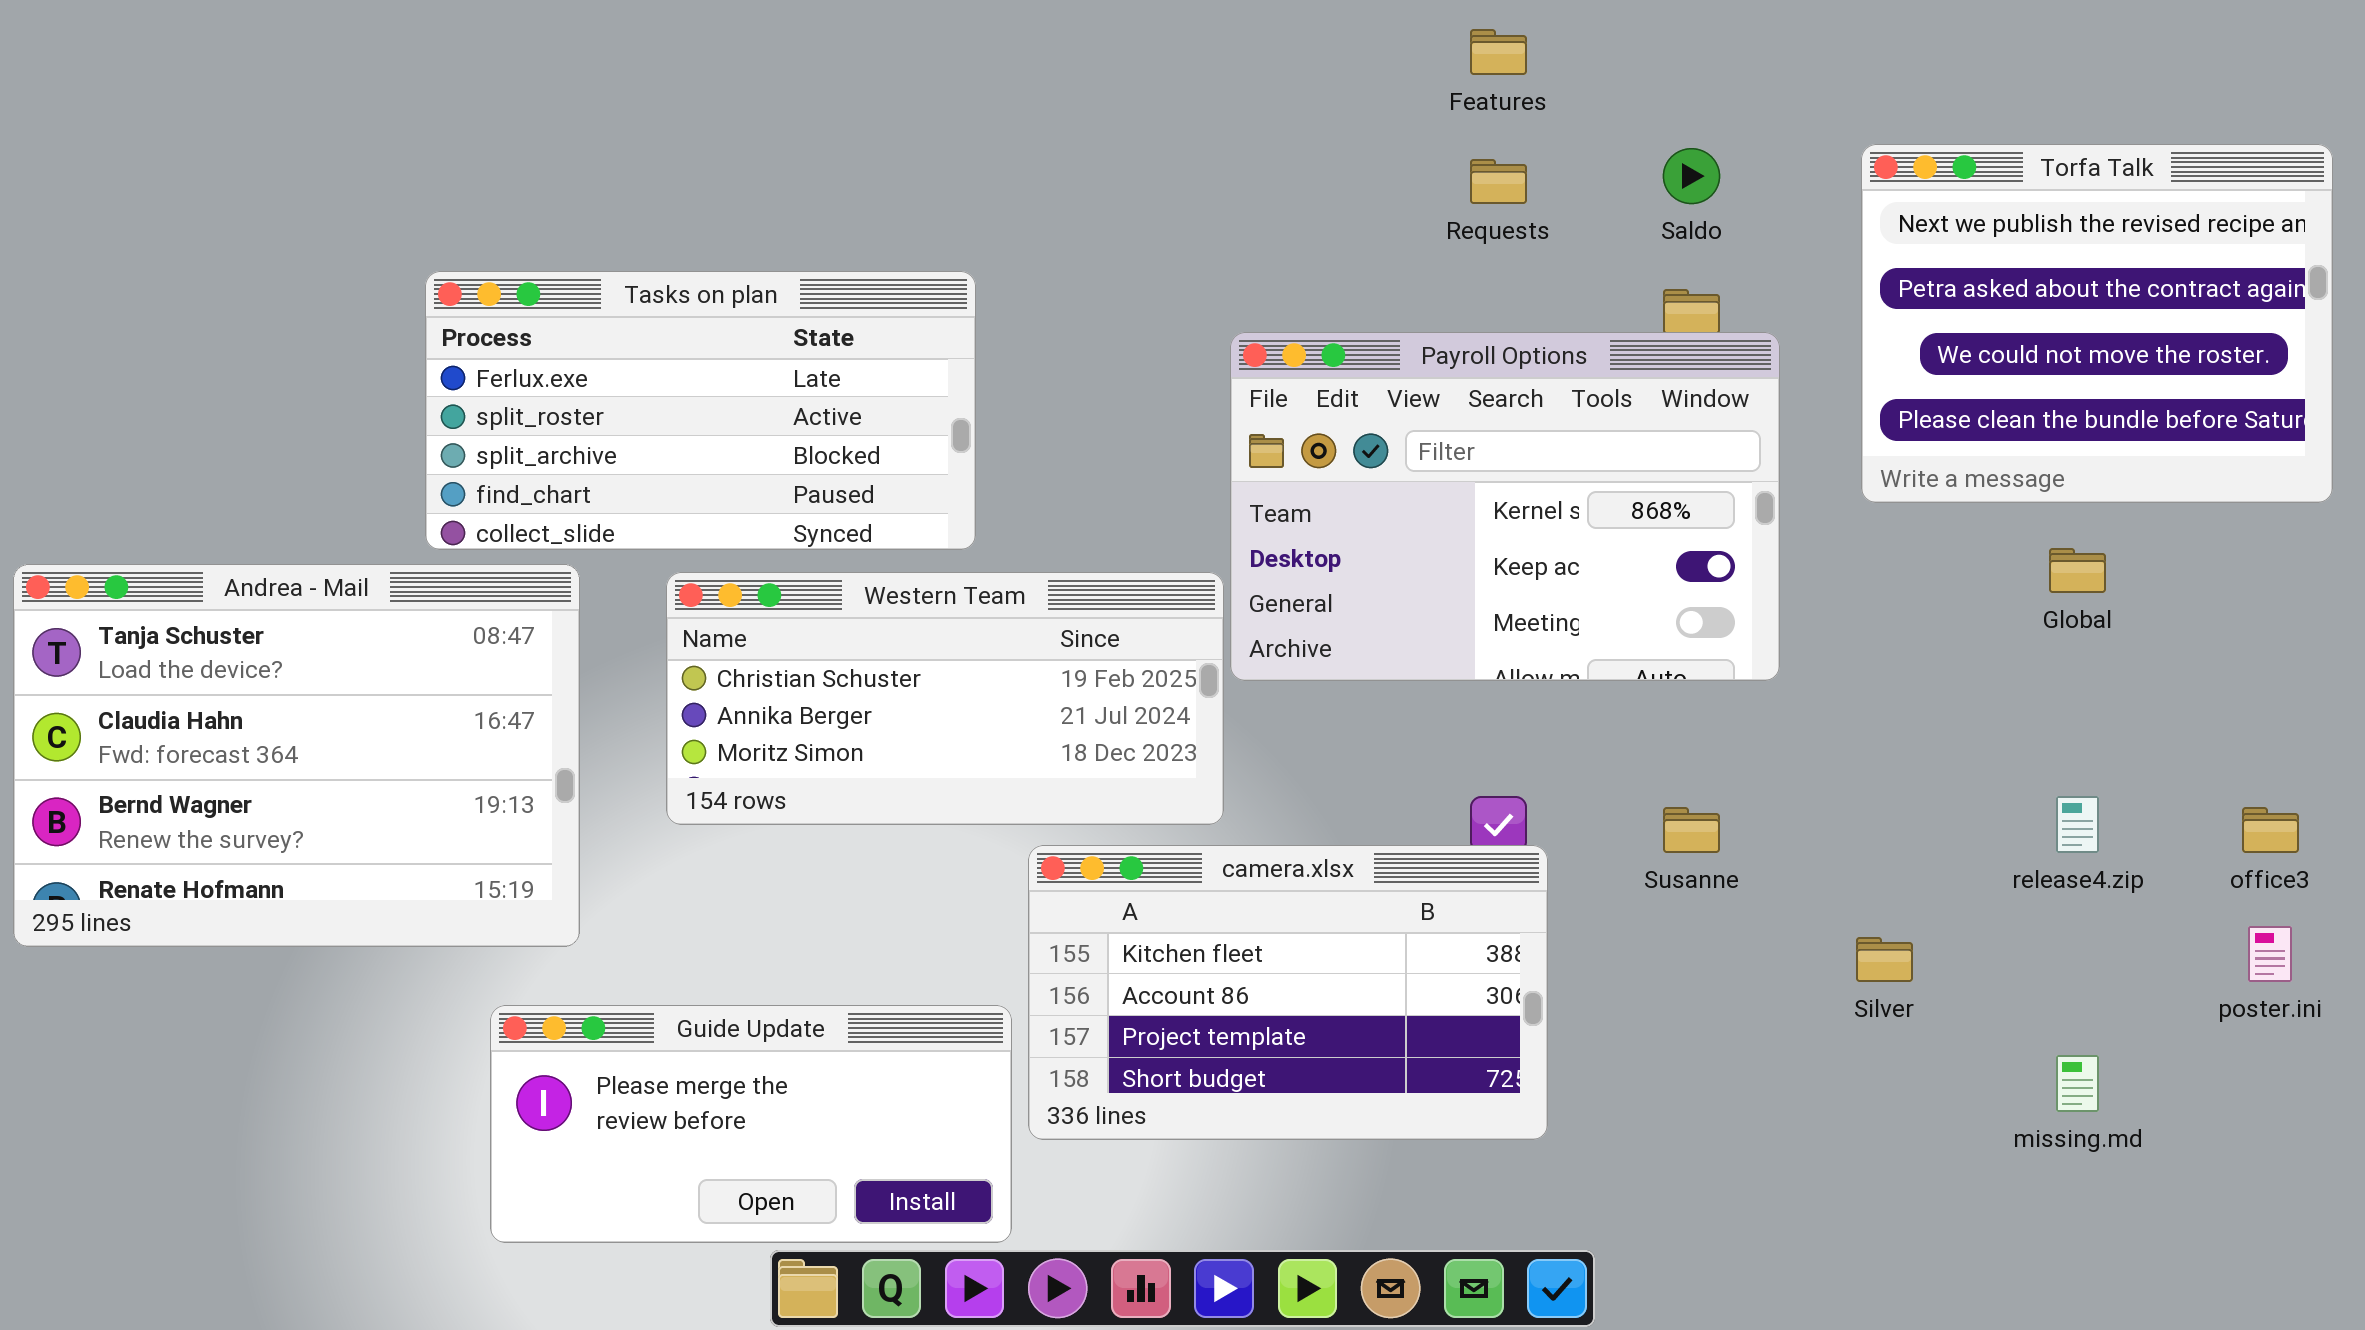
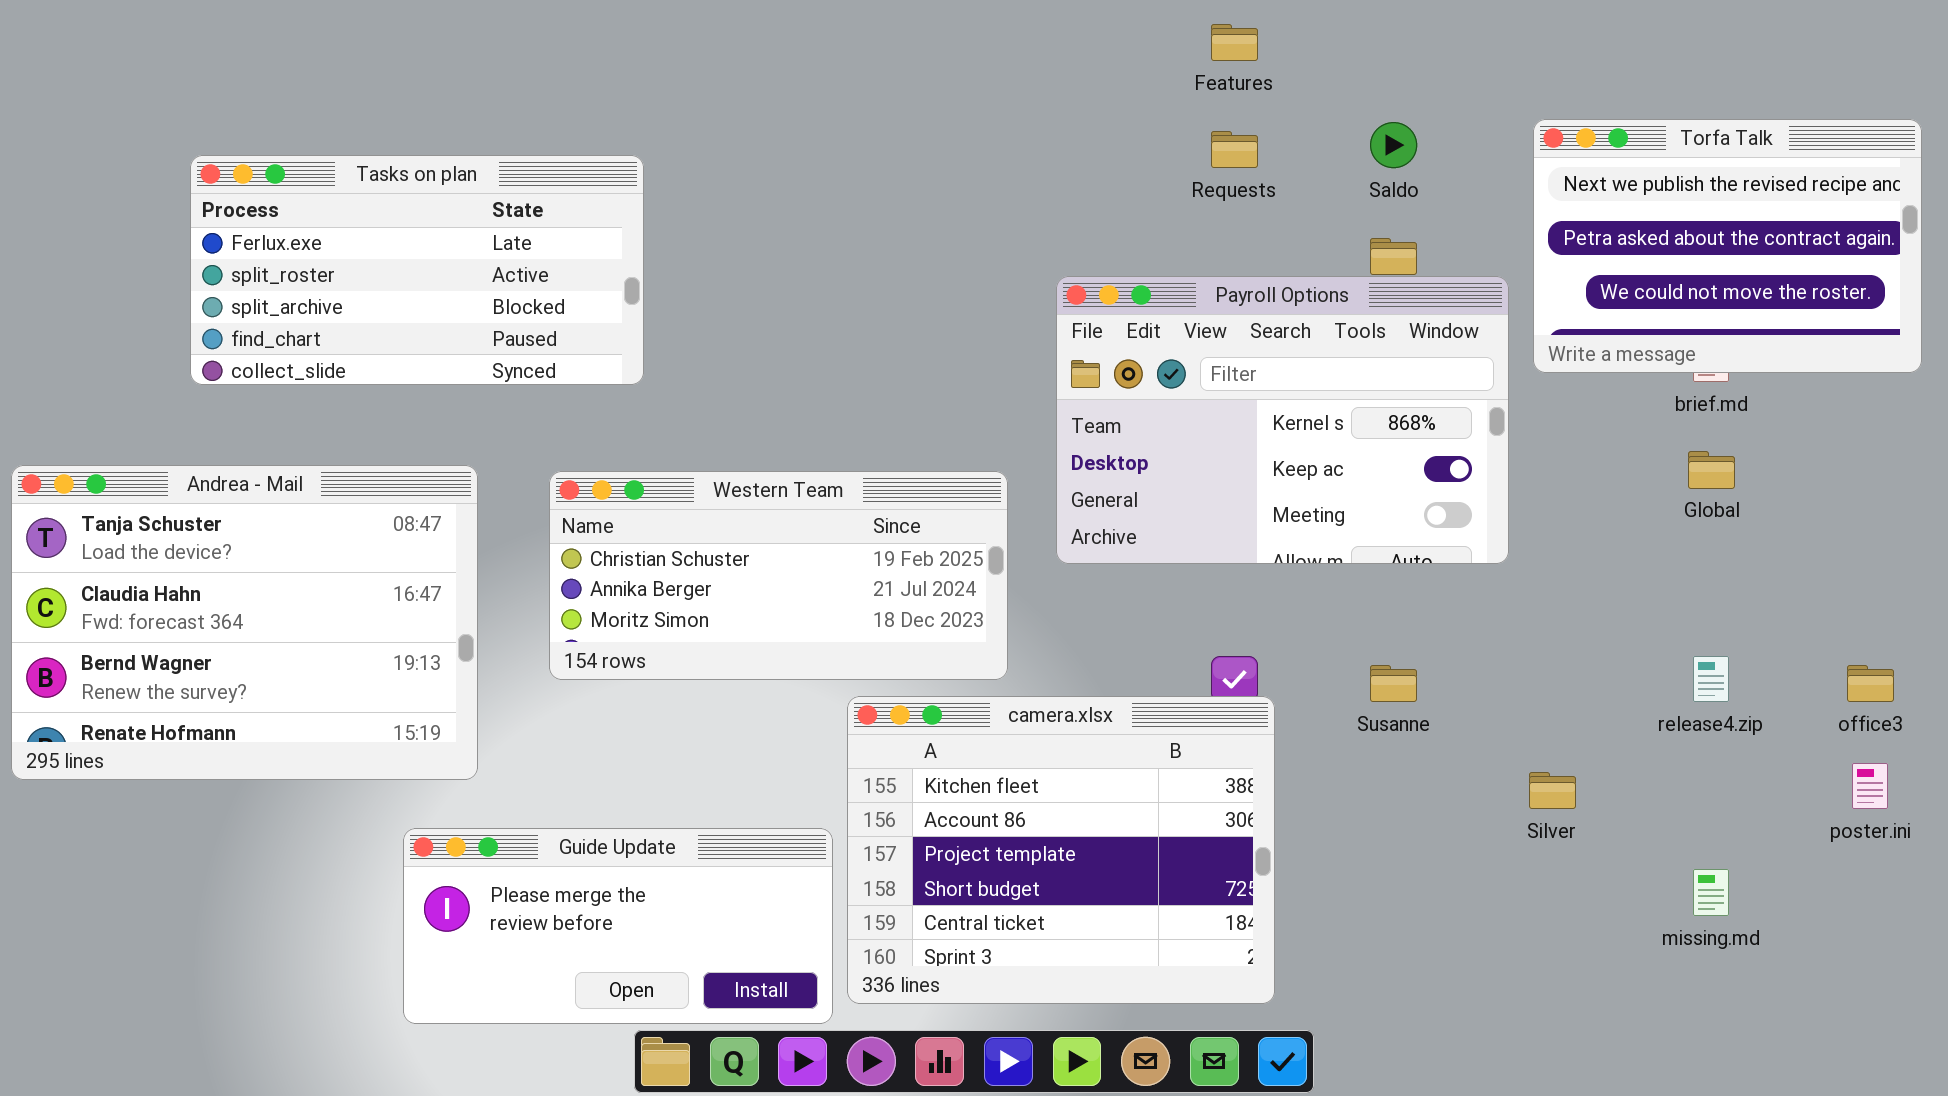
Torfa Talk: [1861,144,2333,503] -> [1533,119,1922,373], resized
Tasks on plan: [425,271,976,550] -> [190,155,644,385], moved
Payroll Options: [1230,332,1780,681] -> [1056,276,1509,564], moved
camera.xlsx: [1028,845,1548,1140] -> [847,696,1275,1004], resized

